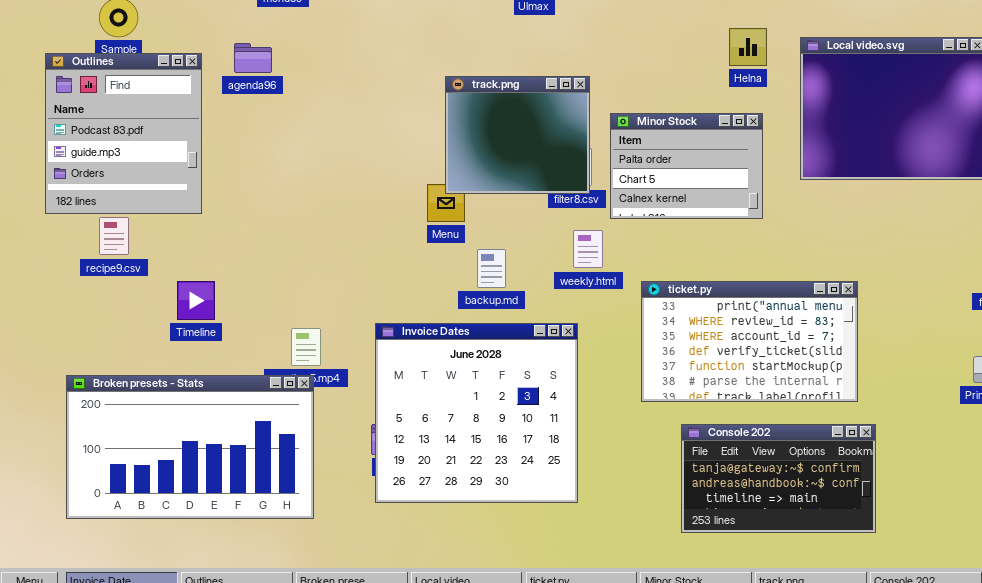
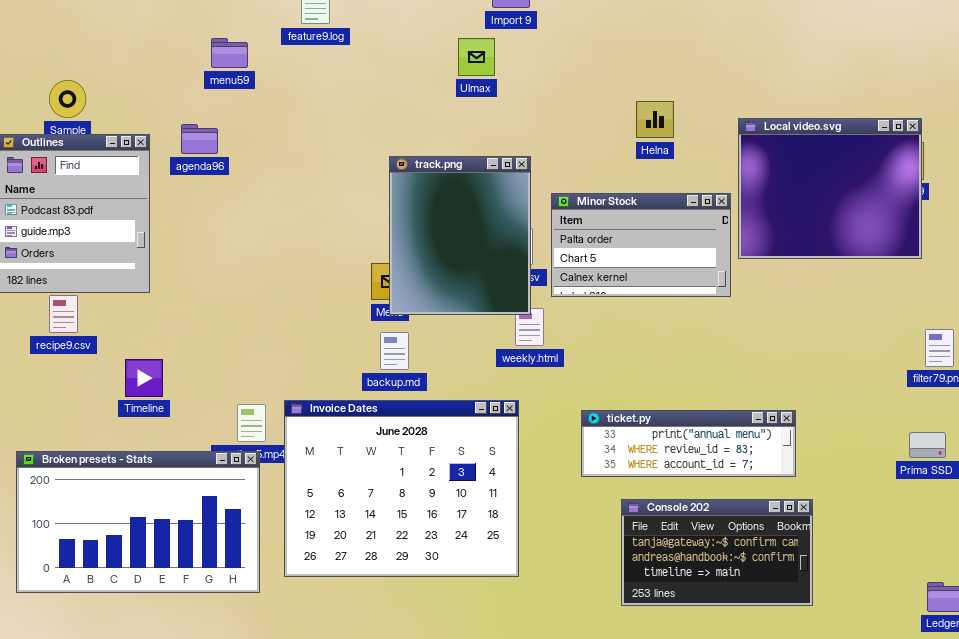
Helna: [729,28,767,66] -> [636,101,674,138], moved
track.png: [445,76,590,194] -> [389,156,531,315], resized
Minor Stock: [610,113,763,219] -> [551,193,731,297], resized
backup.md: [477,249,506,288] -> [380,332,409,370], moved
ticket.py: [641,281,858,402] -> [581,410,796,477], resized
Invoice Dates: [375,323,578,503] -> [284,400,519,577], resized

